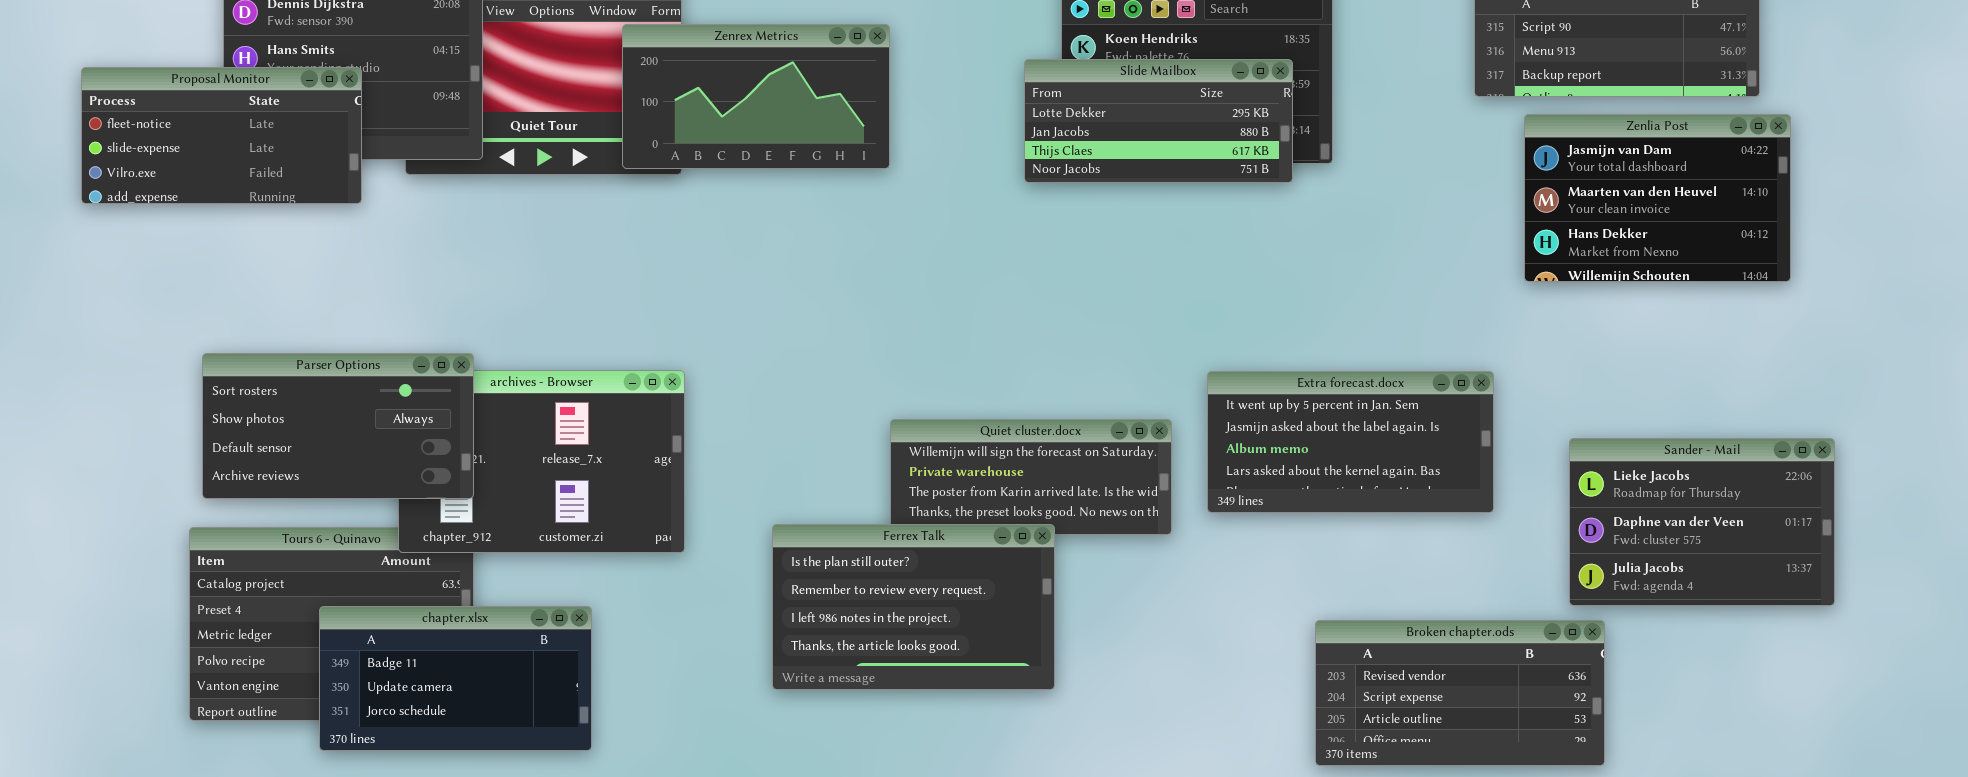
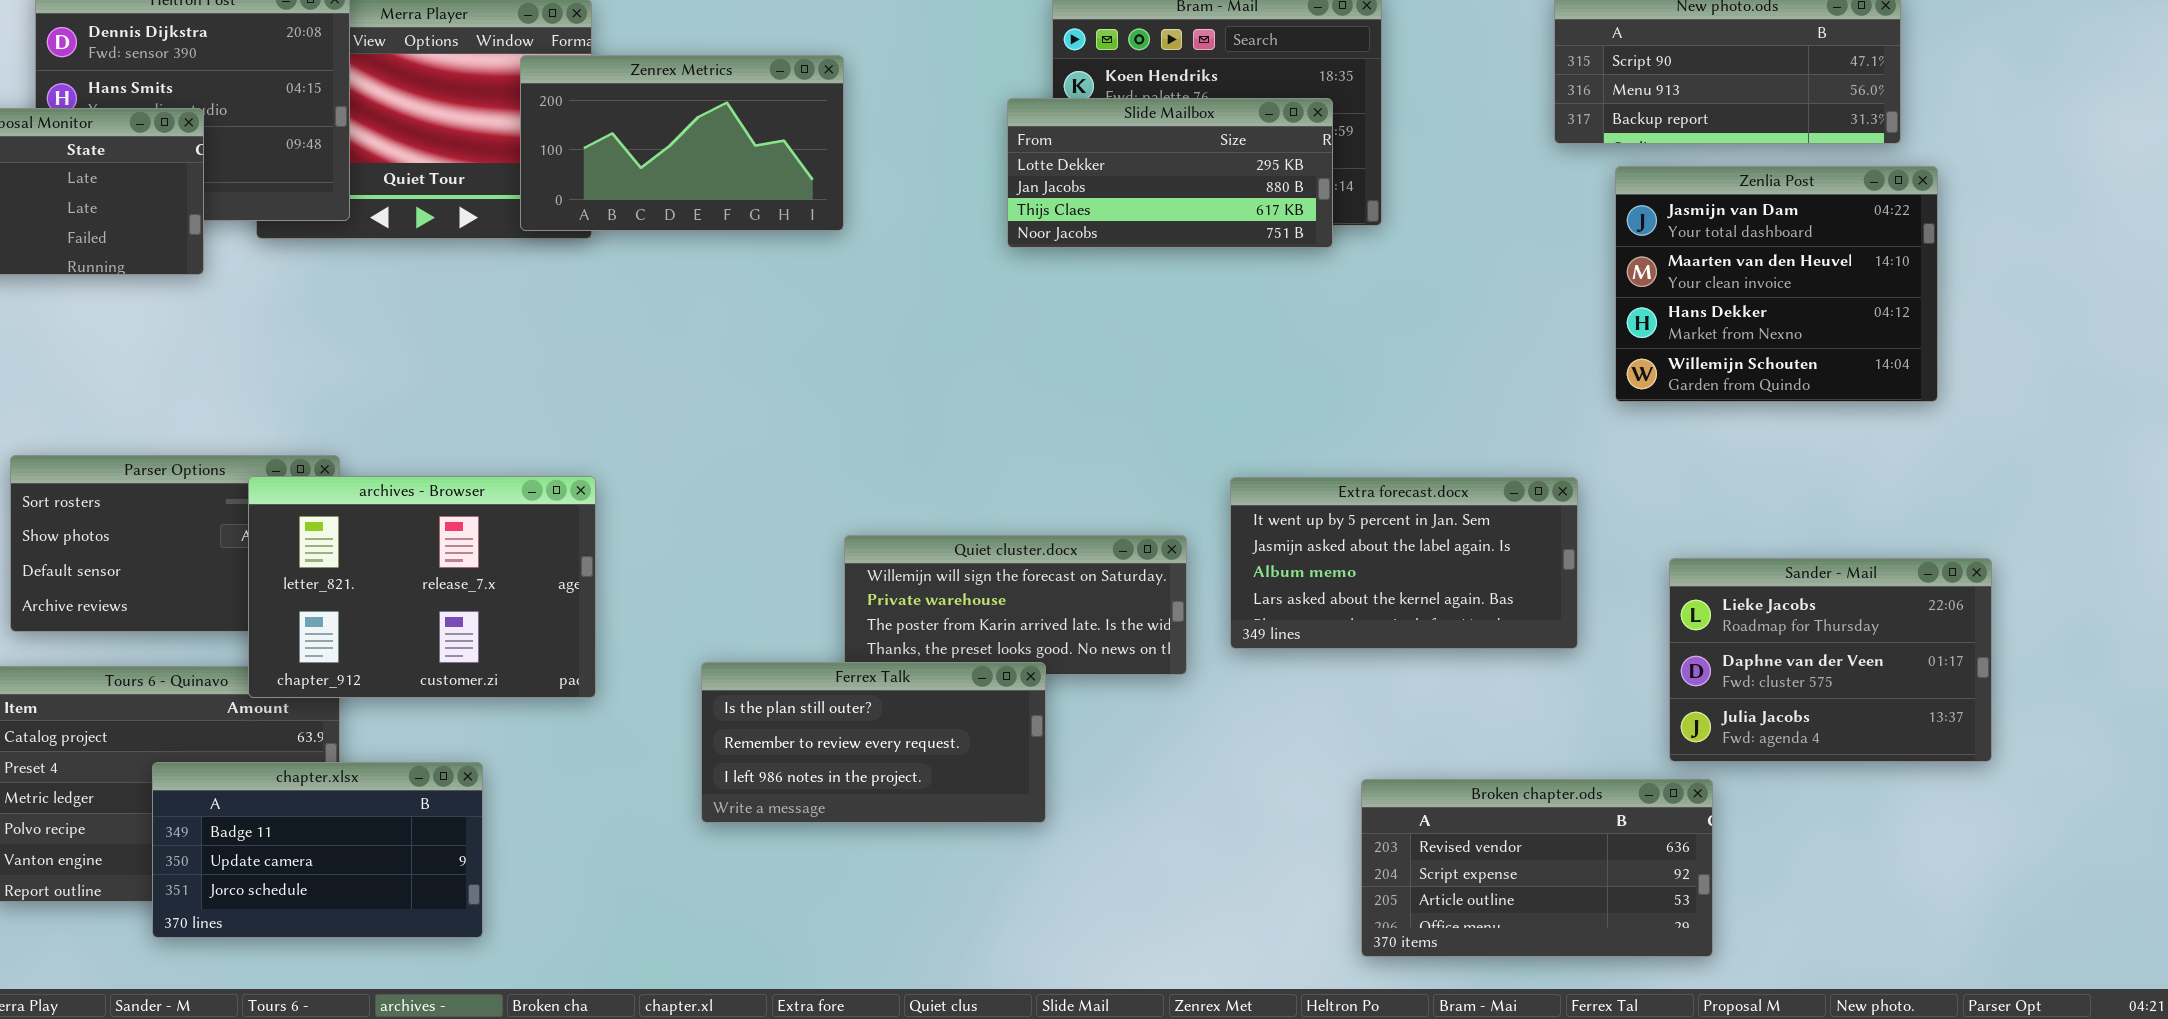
Zenlia Post: [1524,114,1791,282] -> [1615,166,1938,402], resized
archives - Browser: [398,370,685,553] -> [248,476,596,698], raised
Ferrex Talk: [772,524,1055,690] -> [701,662,1046,823], resized

